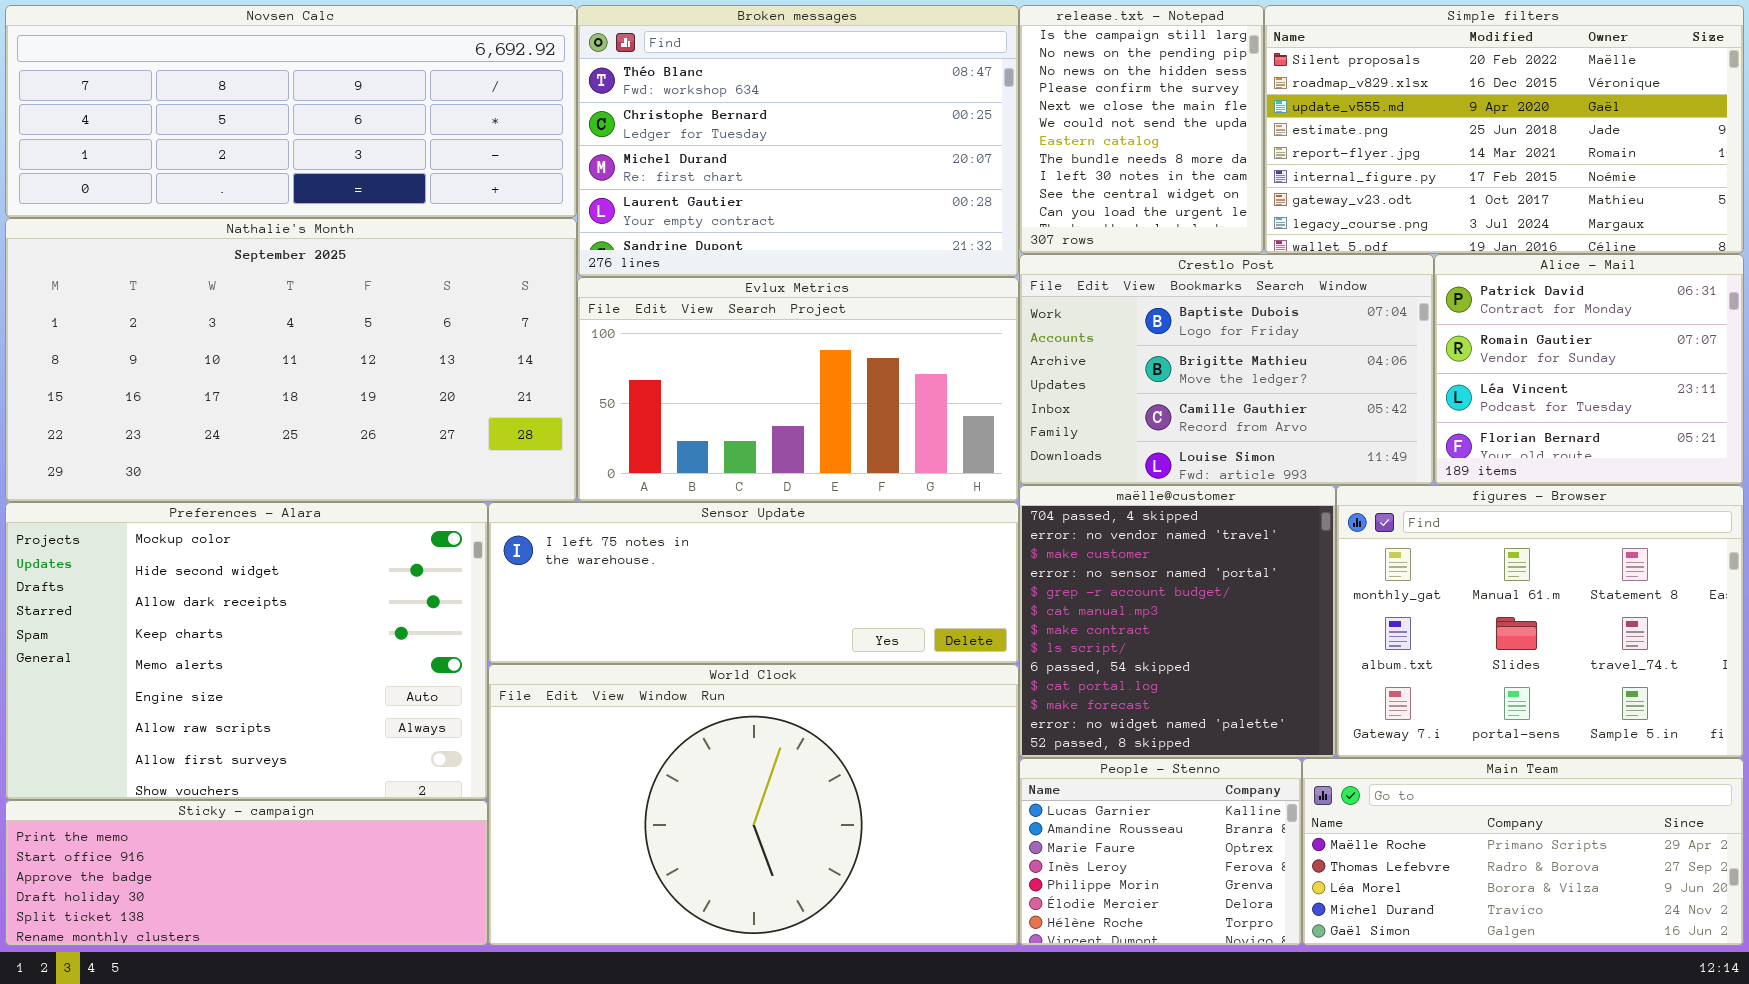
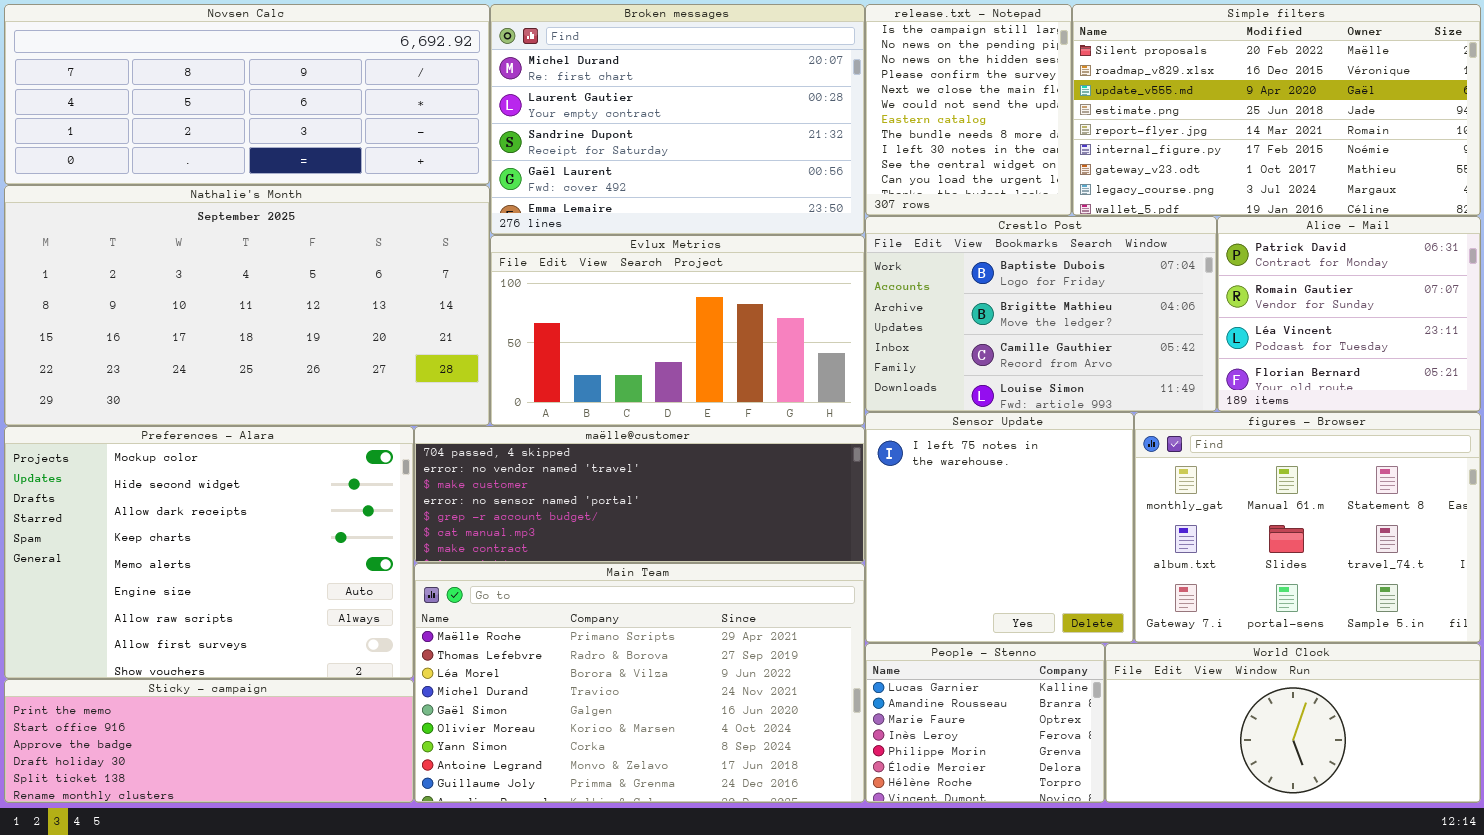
Broken messages: [577,5,1019,277] -> [490,4,865,235], scrolled down 2 rows
maëlle@customer: [1019,485,1336,758] -> [414,426,865,563], moved, resized
Sensor Update: [488,502,1019,664] -> [865,412,1134,643], moved, resized
World Clock: [488,664,1019,946] -> [1105,643,1481,803], moved, resized
Main Team: [1302,758,1744,946] -> [414,563,865,803], moved, resized

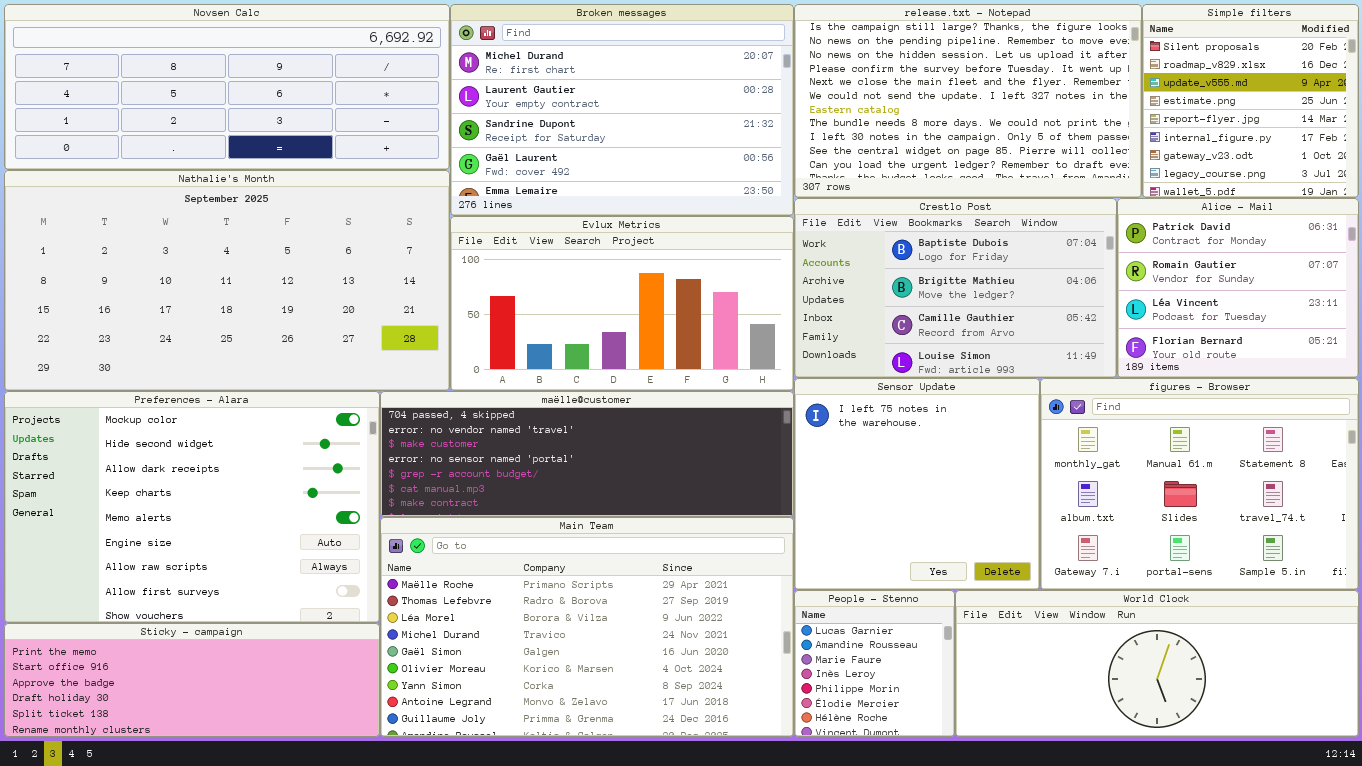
release.txt - Notepad: [865,4,1072,216] -> [794,4,1142,198], resized
Simple filters: [1072,4,1481,216] -> [1142,4,1359,198], resized
People - Stenno: [865,643,1105,803] -> [794,590,955,737], resized
World Clock: [1105,643,1481,803] -> [955,590,1359,737], resized

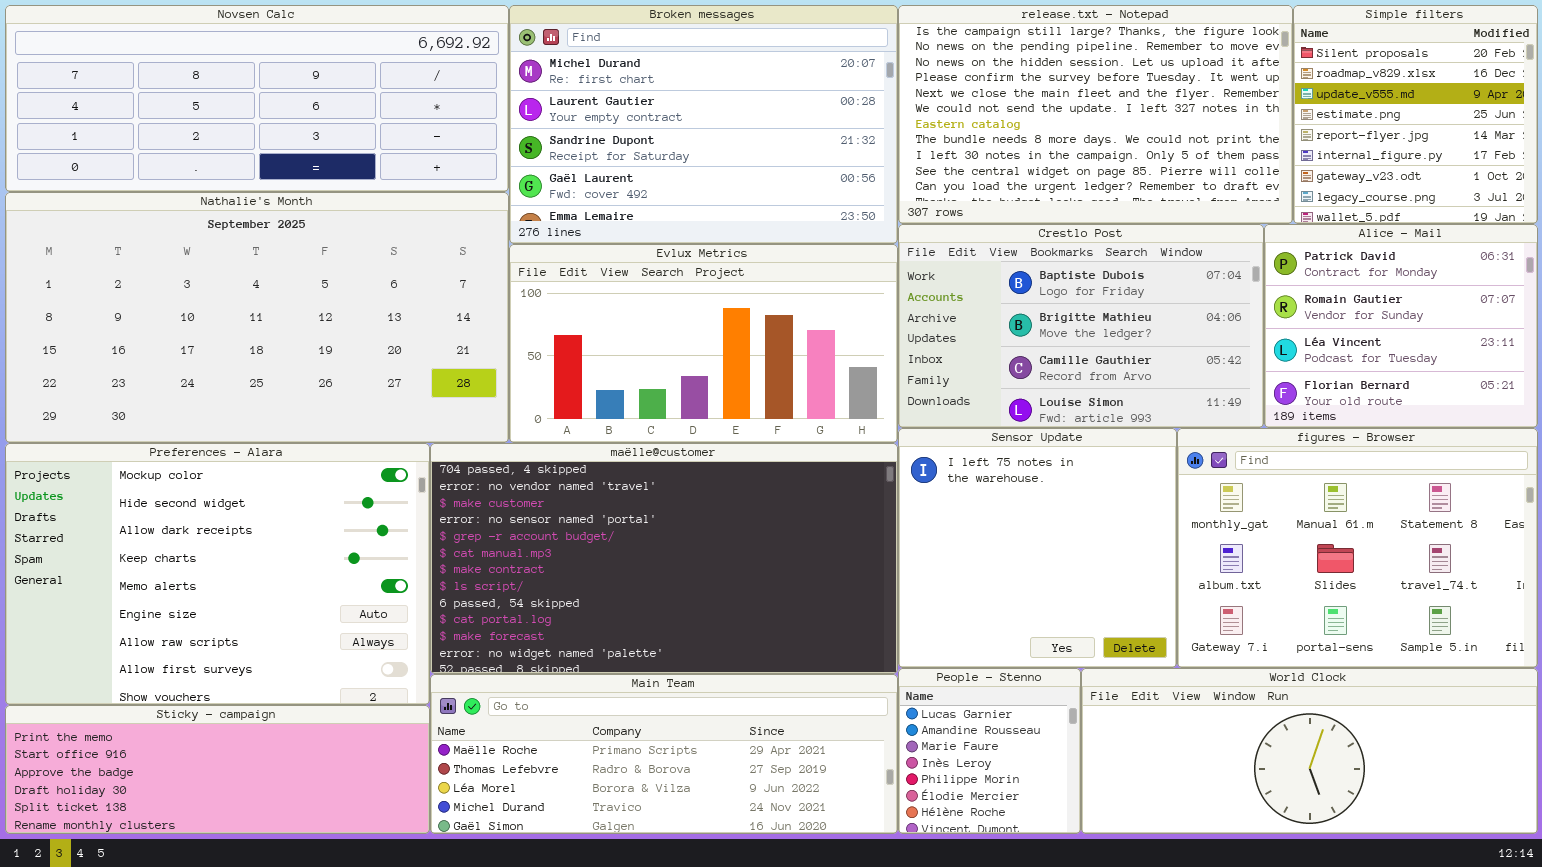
maëlle@customer: [380,391,794,517] -> [430,443,898,674], resized
Main Team: [380,517,794,737] -> [430,674,898,834], resized

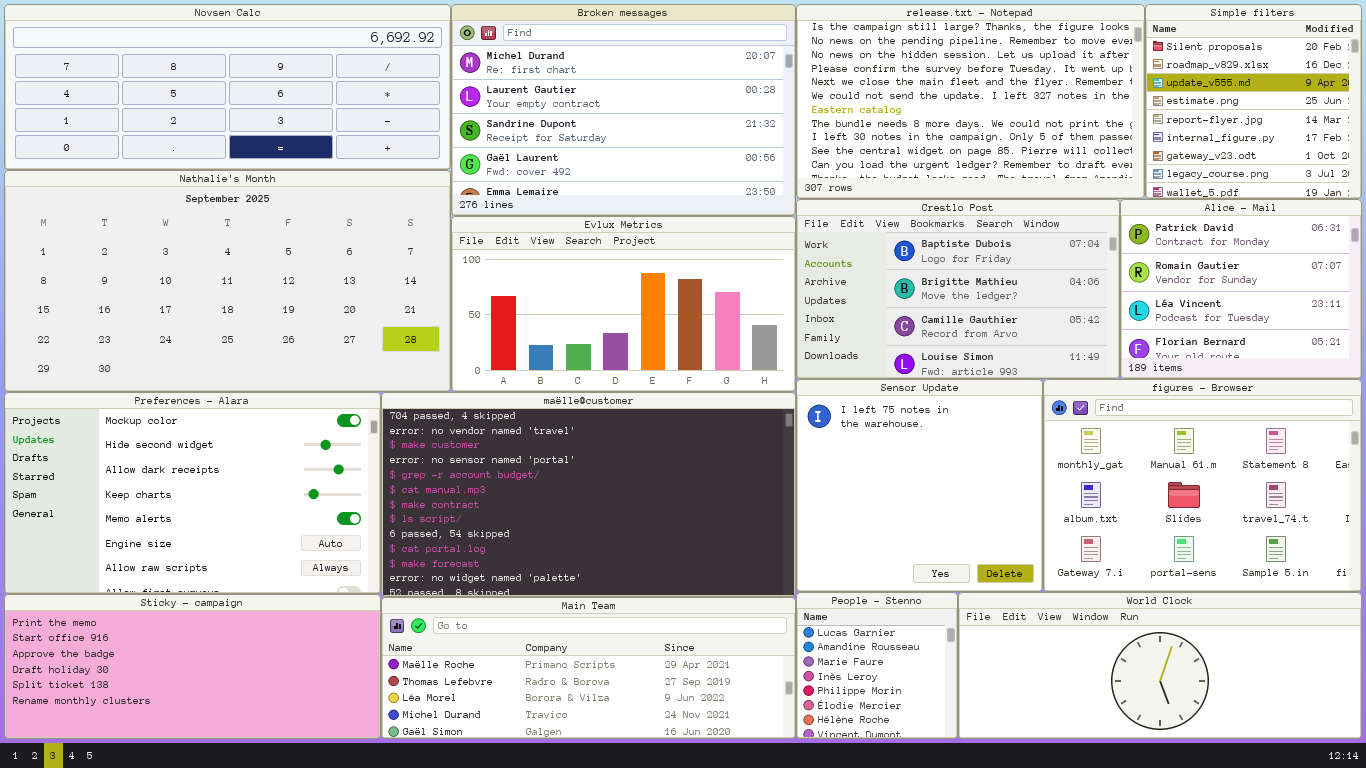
Preferences - Alara: [5,443,430,705] -> [4,392,381,594], resized
Sticky - campaign: [5,705,430,834] -> [4,594,381,739], resized

